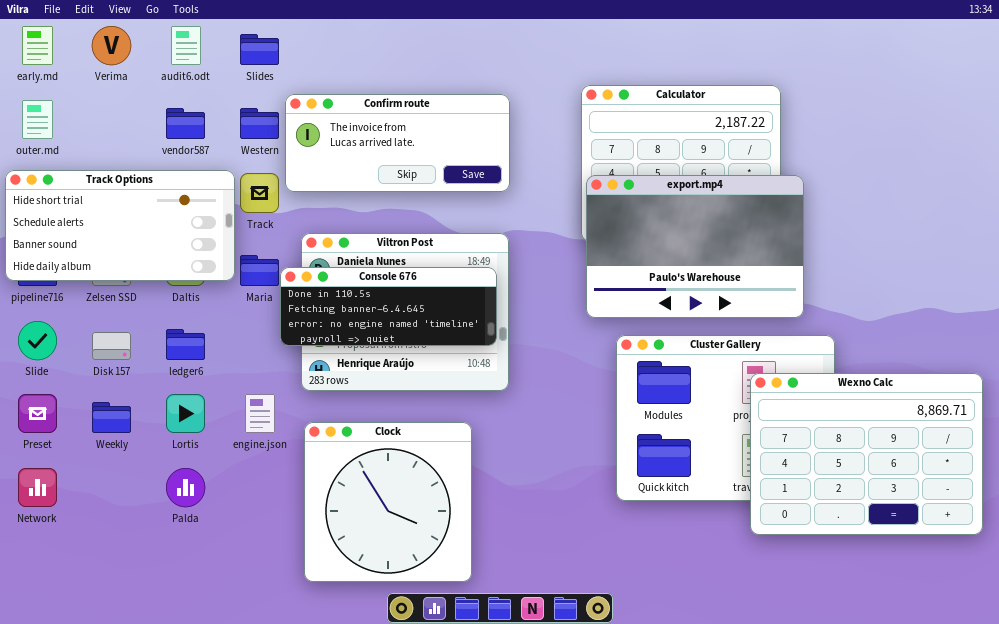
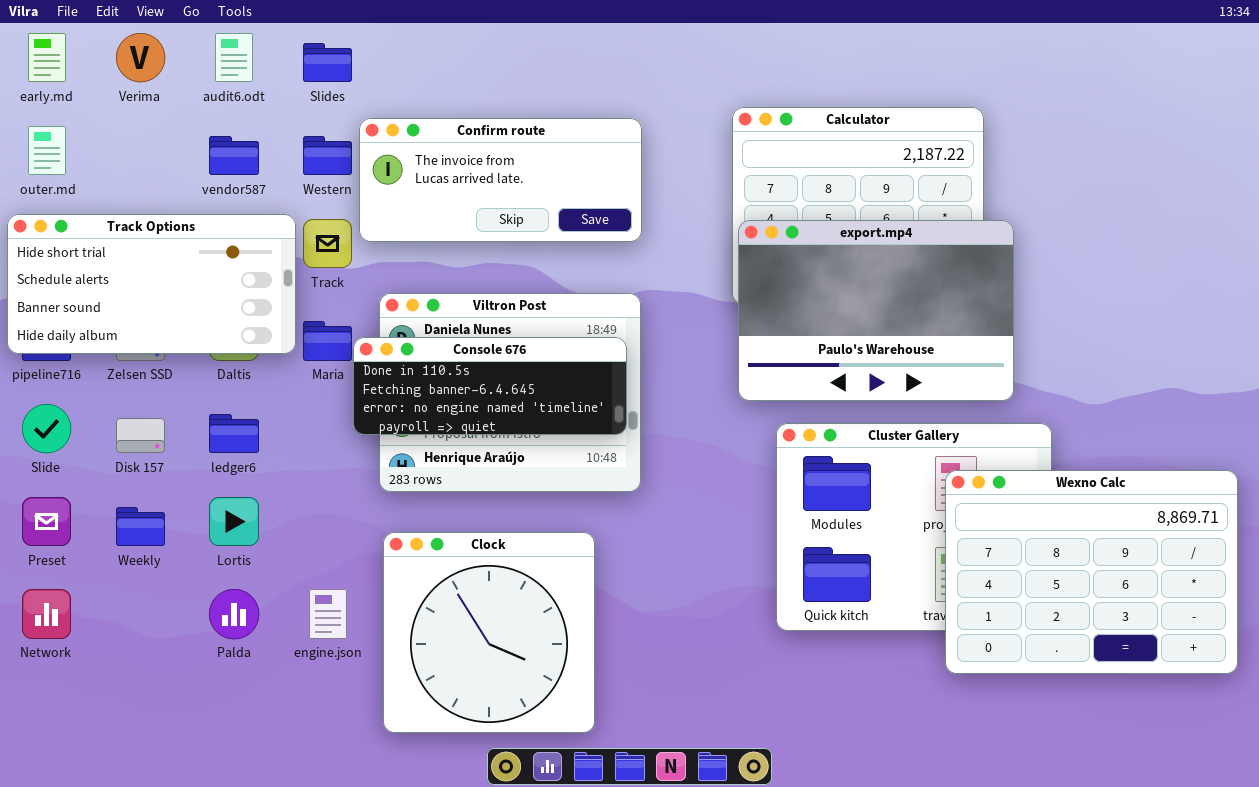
engine.json: [245,394,275,433] -> [309,589,347,639], moved

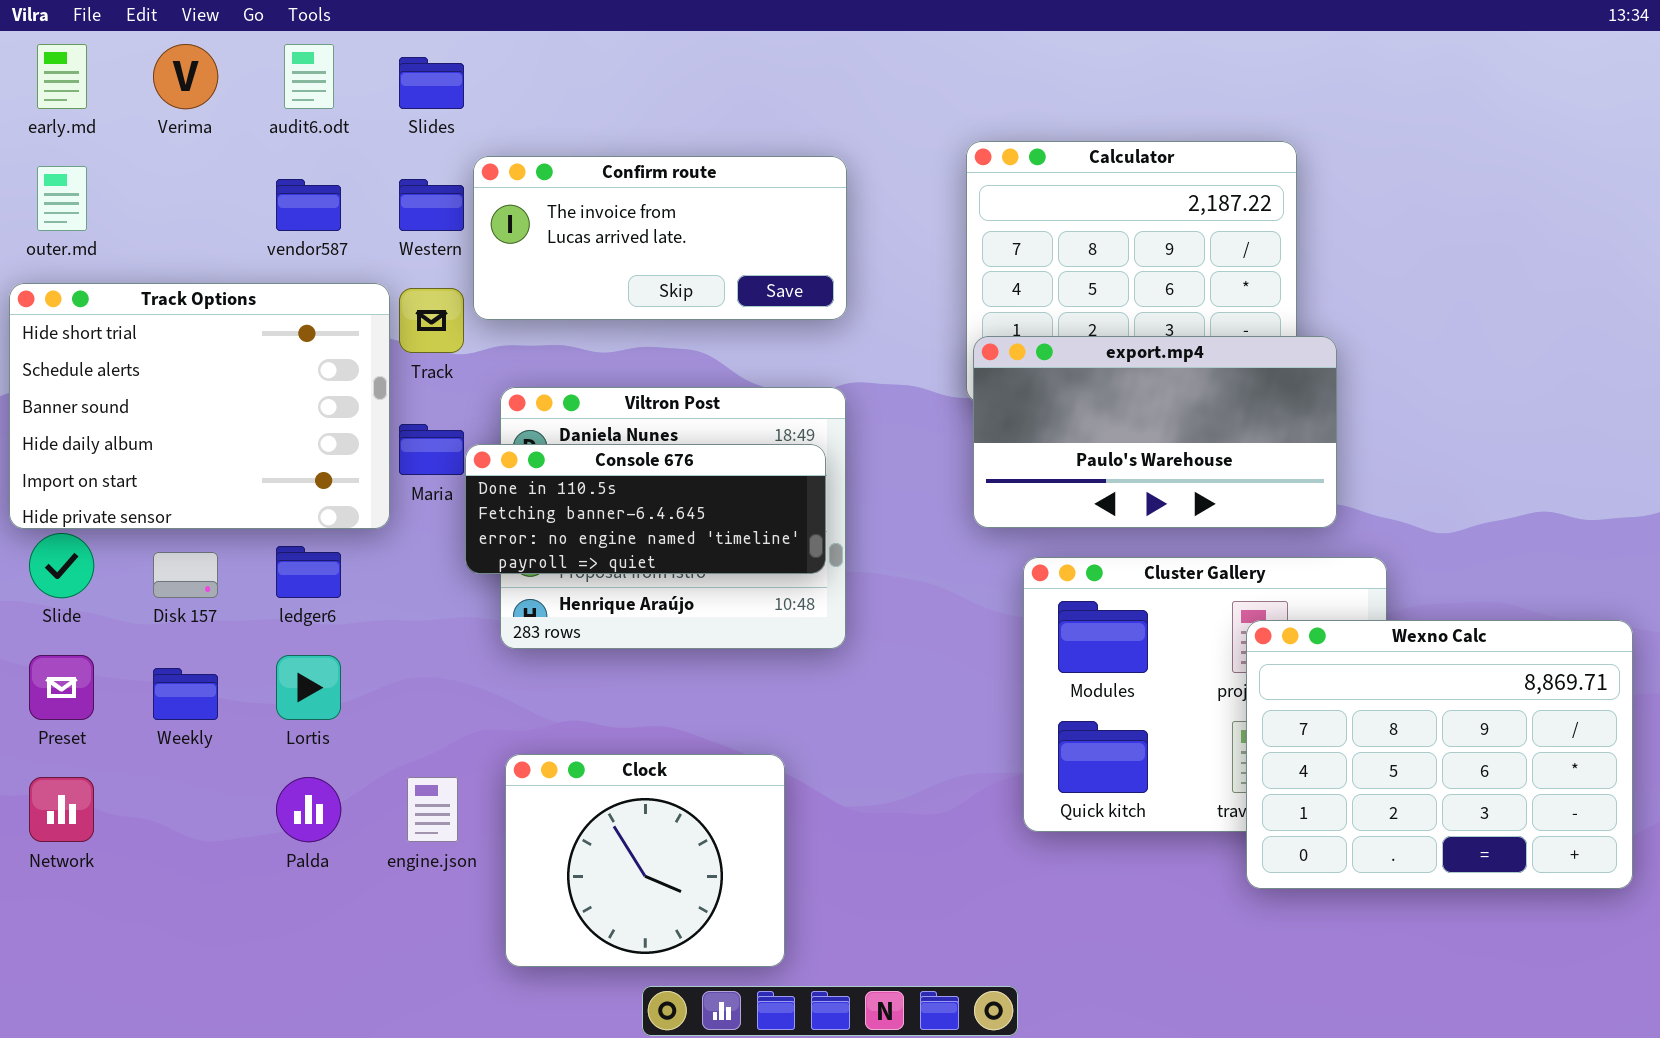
Track Options: [7,214,296,354] -> [9,283,390,529], resized
export.mp4: [738,220,1014,401] -> [973,336,1337,528], resized
Clock: [383,532,595,733] -> [505,754,785,967], resized

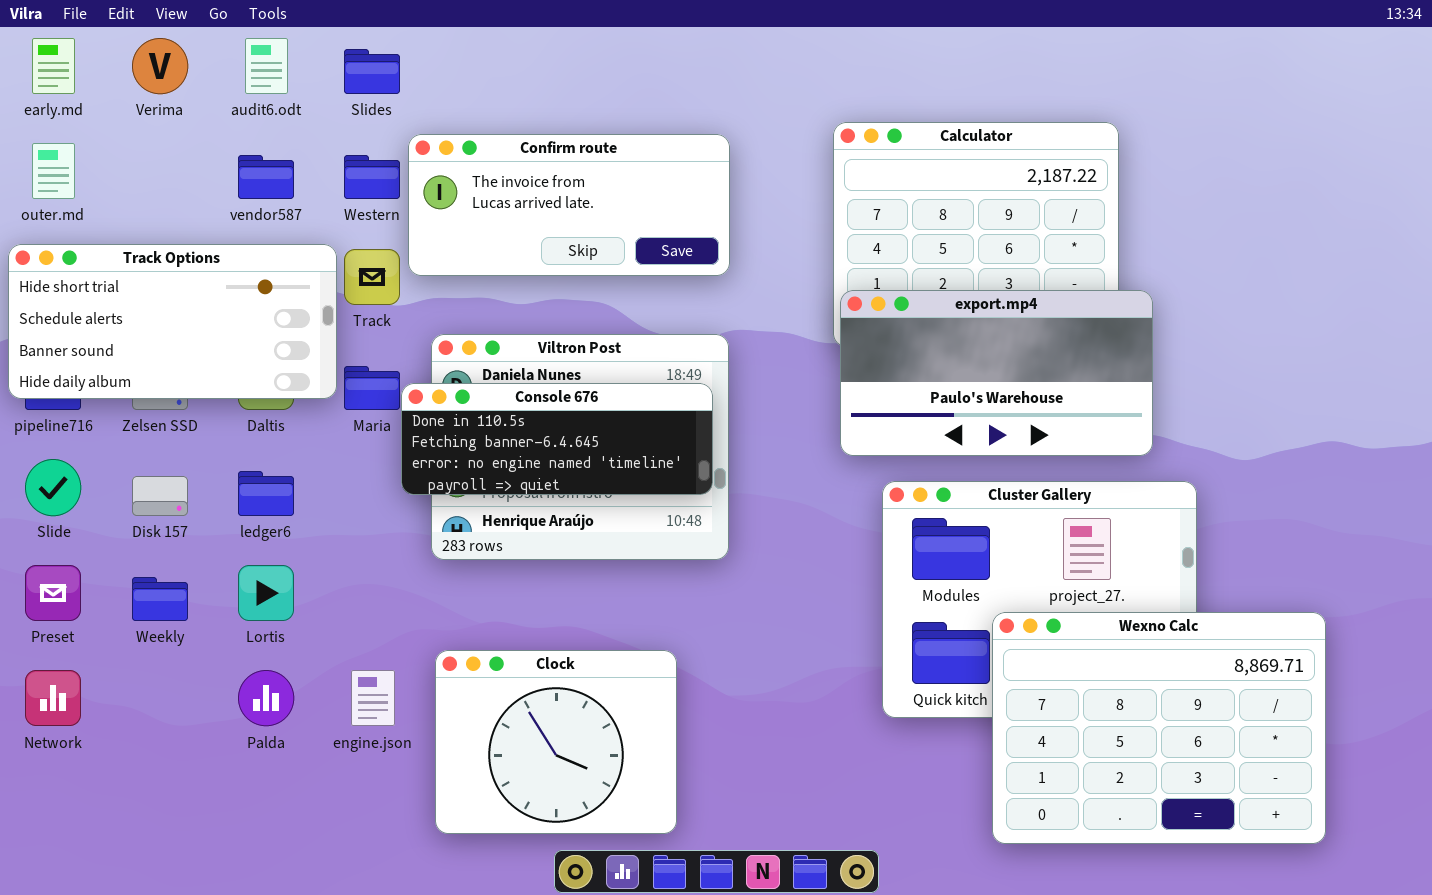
Track Options: [9,283,390,529] -> [8,244,337,399], resized
Wexno Calc: [1246,620,1633,889] -> [992,612,1326,844], moved

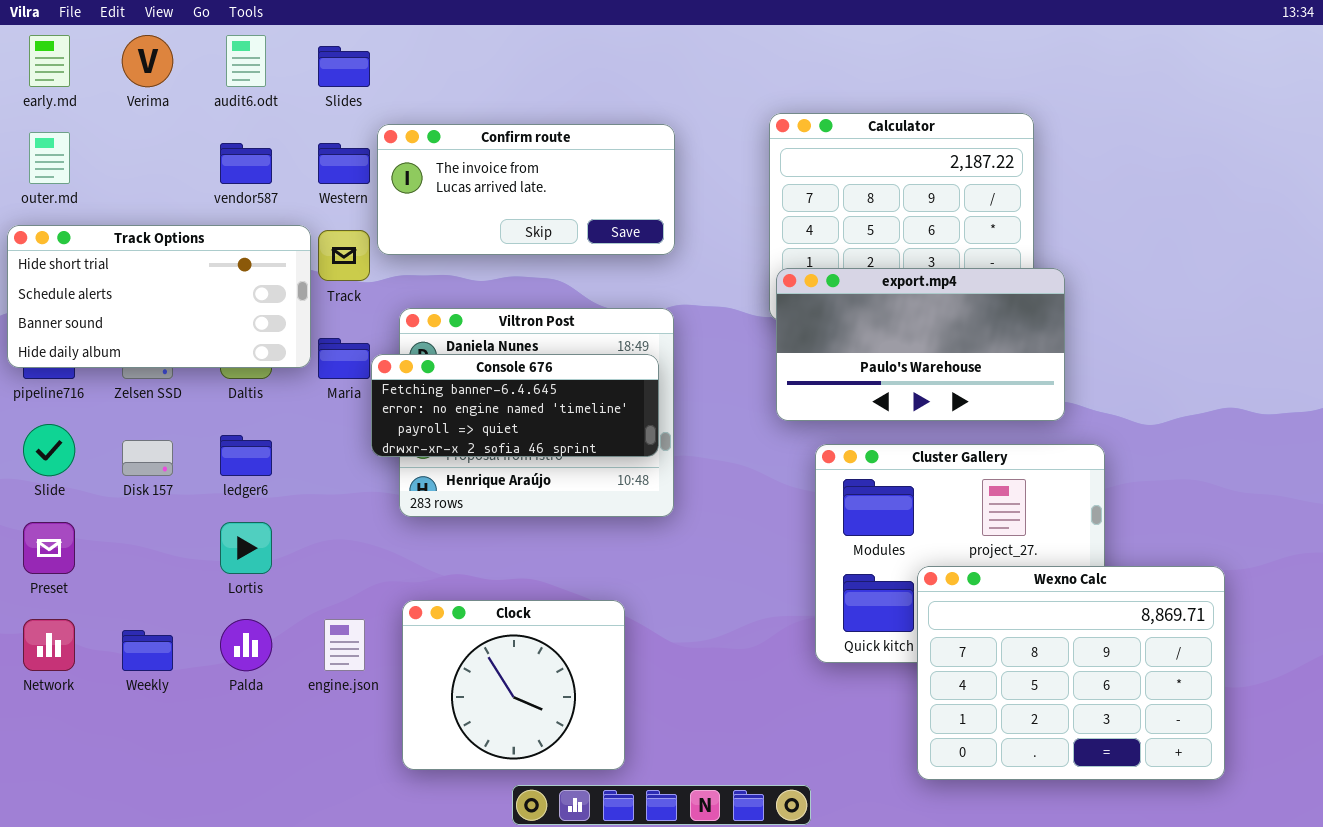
Console 676: [401,383,713,495] -> [371,354,659,457], scrolled down 1 row
Weekly: [132,577,188,621] -> [122,630,173,671], moved

